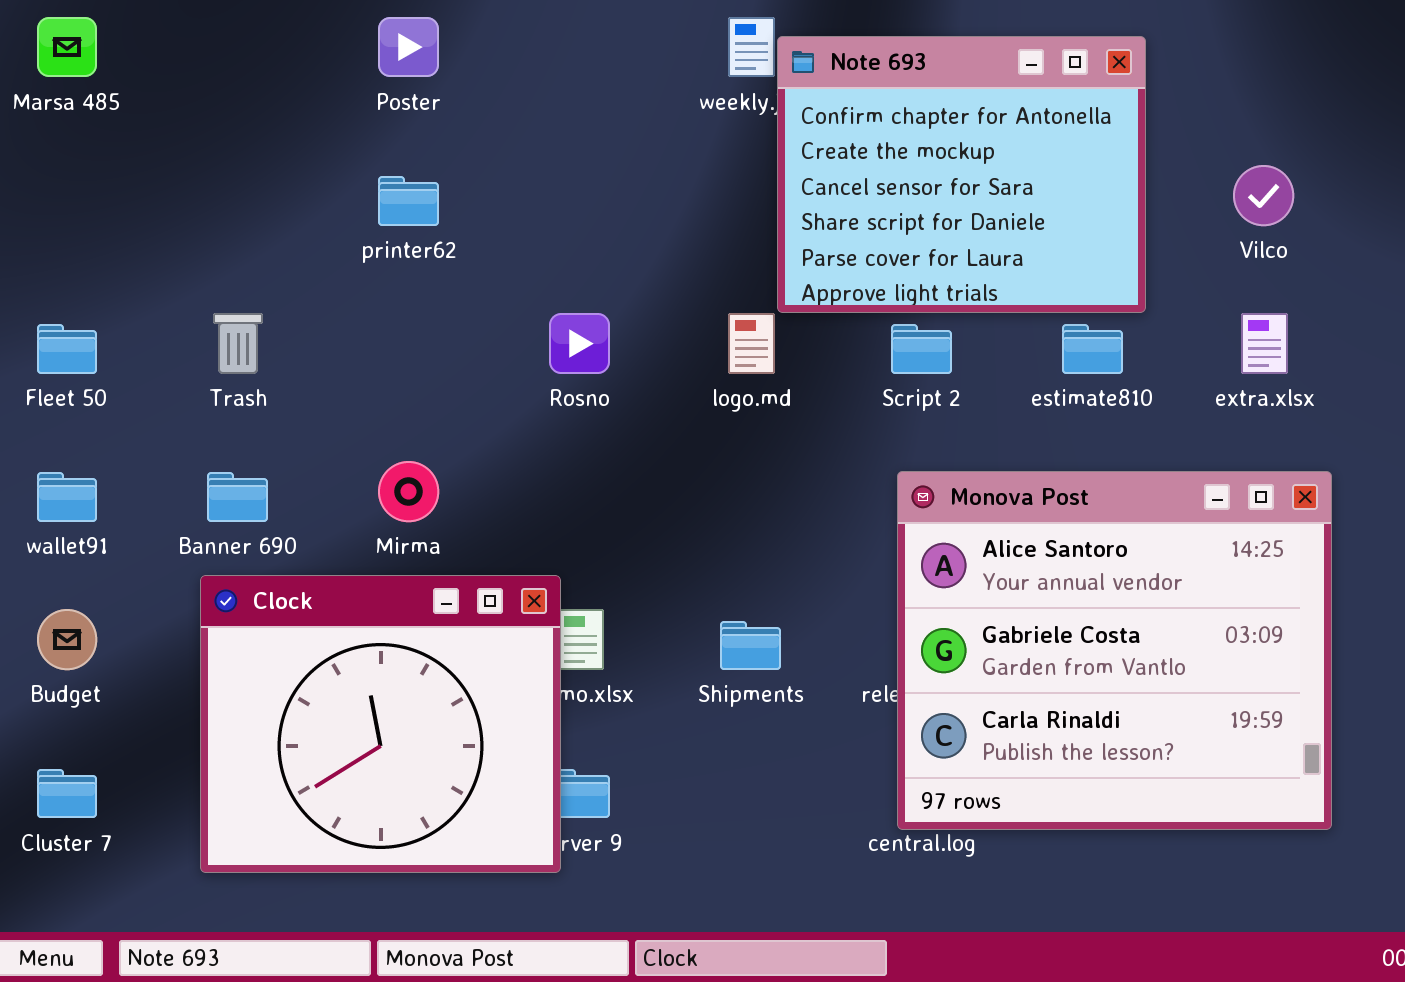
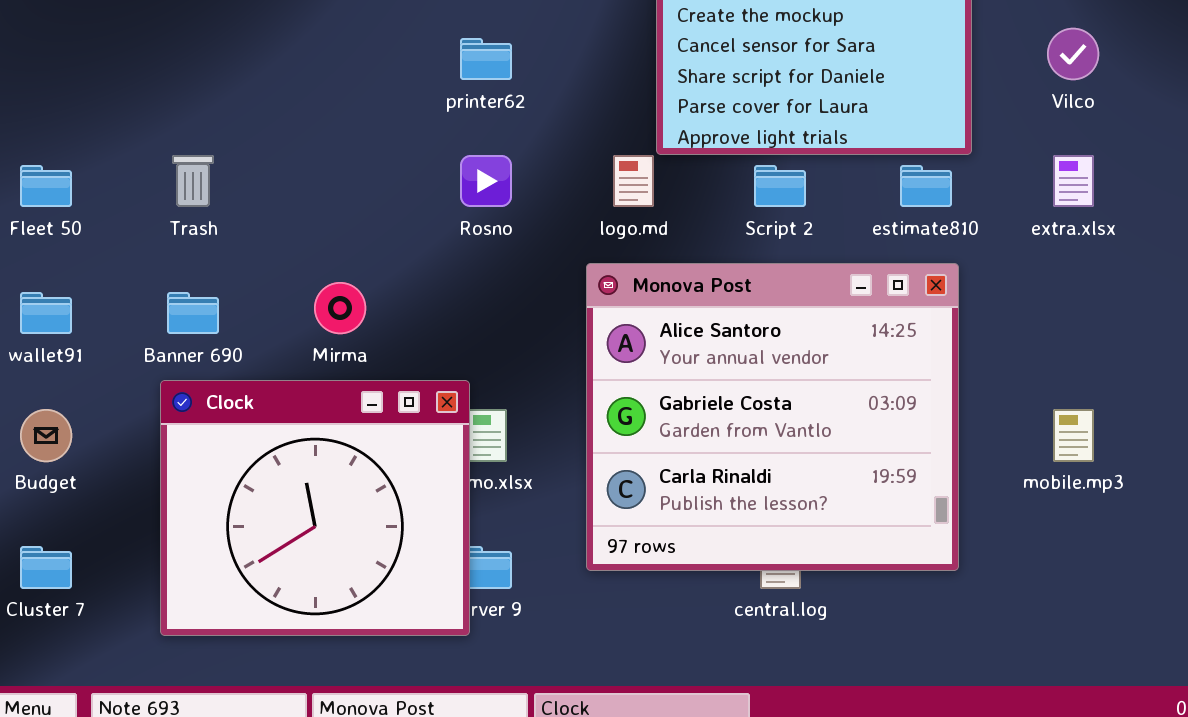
printer62: [378,176,439,226] -> [460,38,512,80], moved
Monova Post: [897,471,1332,830] -> [586,263,959,571], moved

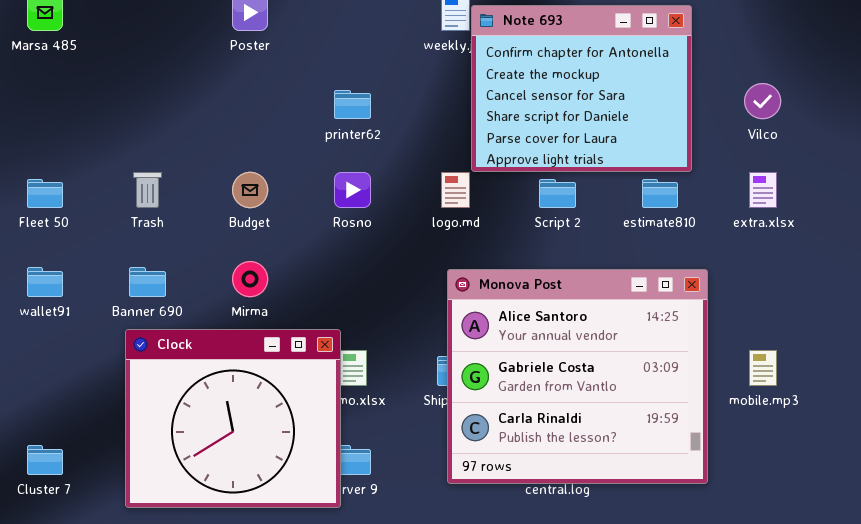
Monova Post: [586,263,959,571] -> [447,269,708,484], moved
Budget: [20,409,72,462] -> [232,172,268,208], moved

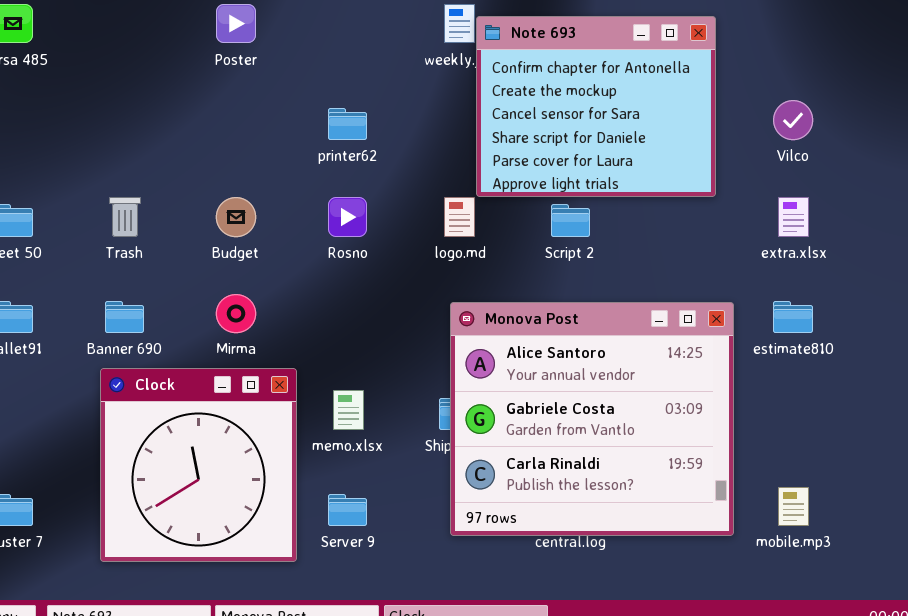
estimate810: [642,179,678,208] -> [773,301,813,333], moved
Clock: [125,329,341,508] -> [100,368,297,562], resized
mobile.mp3: [749,350,777,386] -> [778,487,809,526], moved

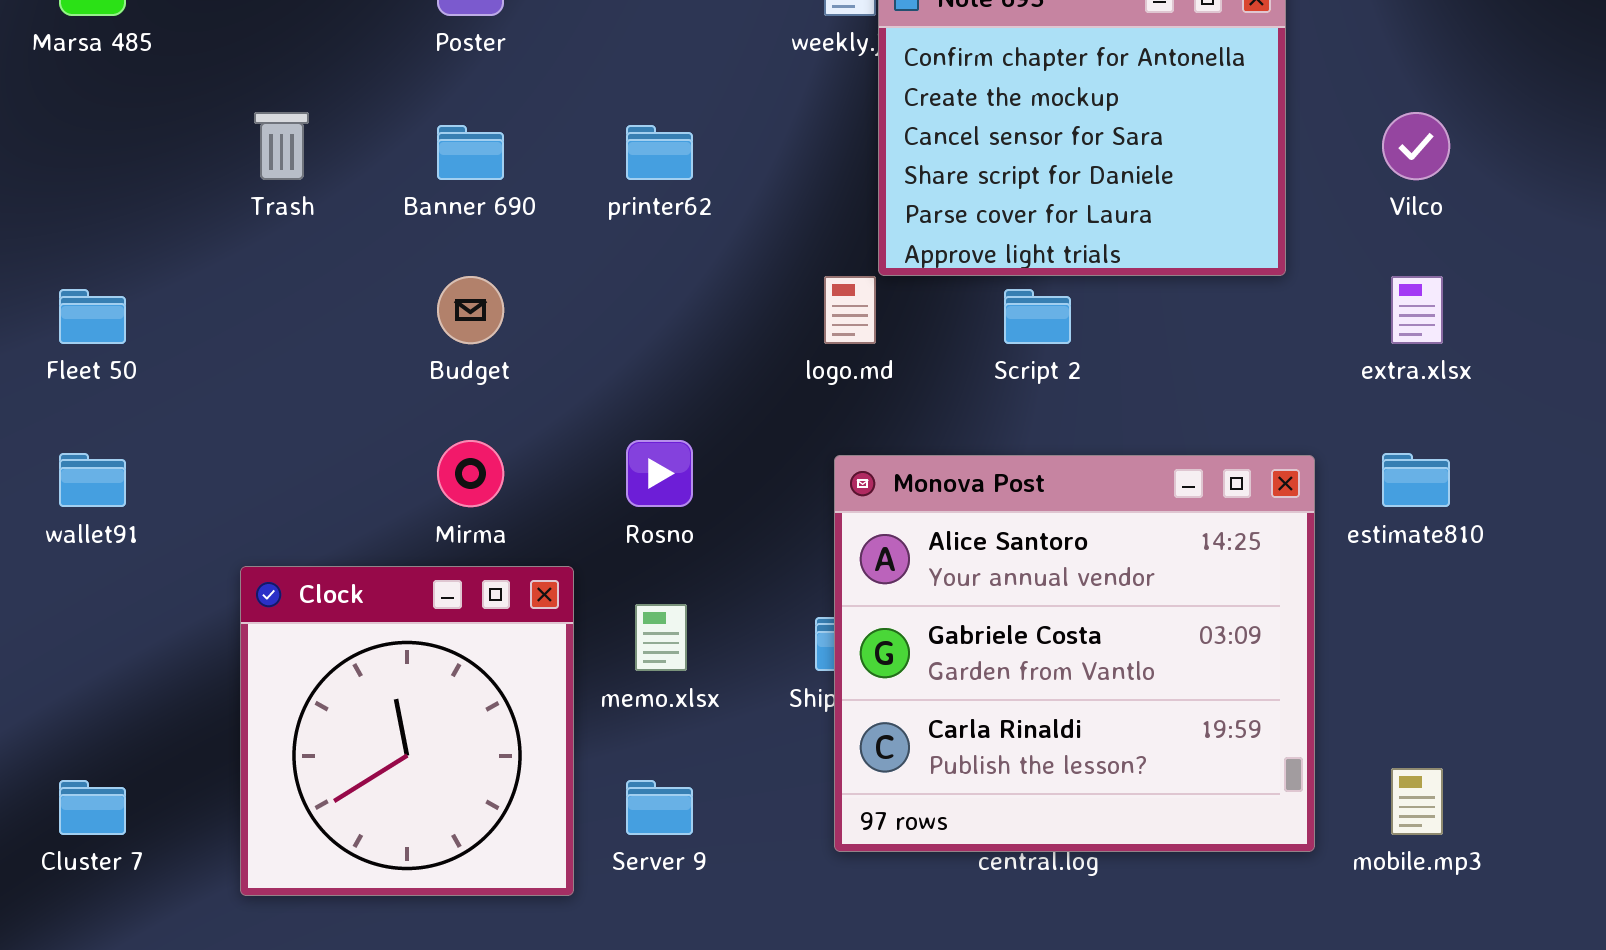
Trash: [109,197,141,237] -> [254,112,309,180], moved
Rosno: [328,197,367,237] -> [626,440,693,507], moved
Banner 690: [105,301,144,333] -> [437,125,504,180], moved

